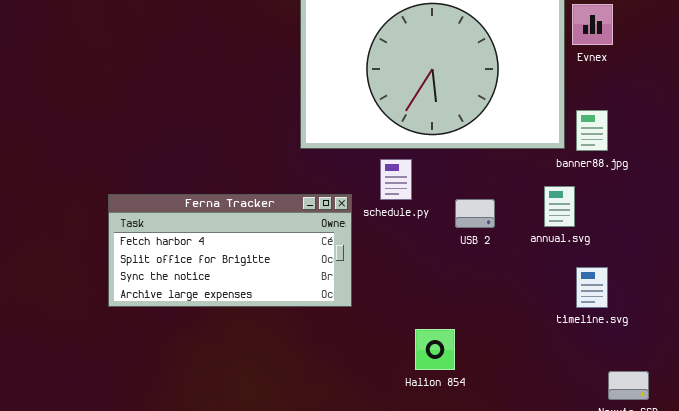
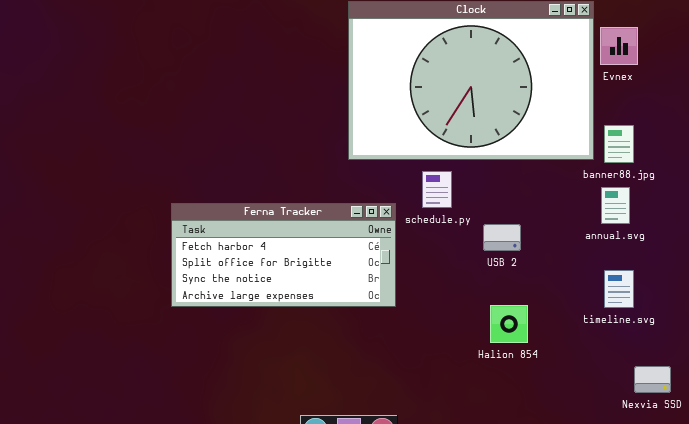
annual.svg: [544,186,575,227] -> [601,187,630,224], moved
USB 2: [455,199,495,228] -> [483,224,521,251], moved
Halion 854: [415,329,455,370] -> [490,305,528,343], moved

